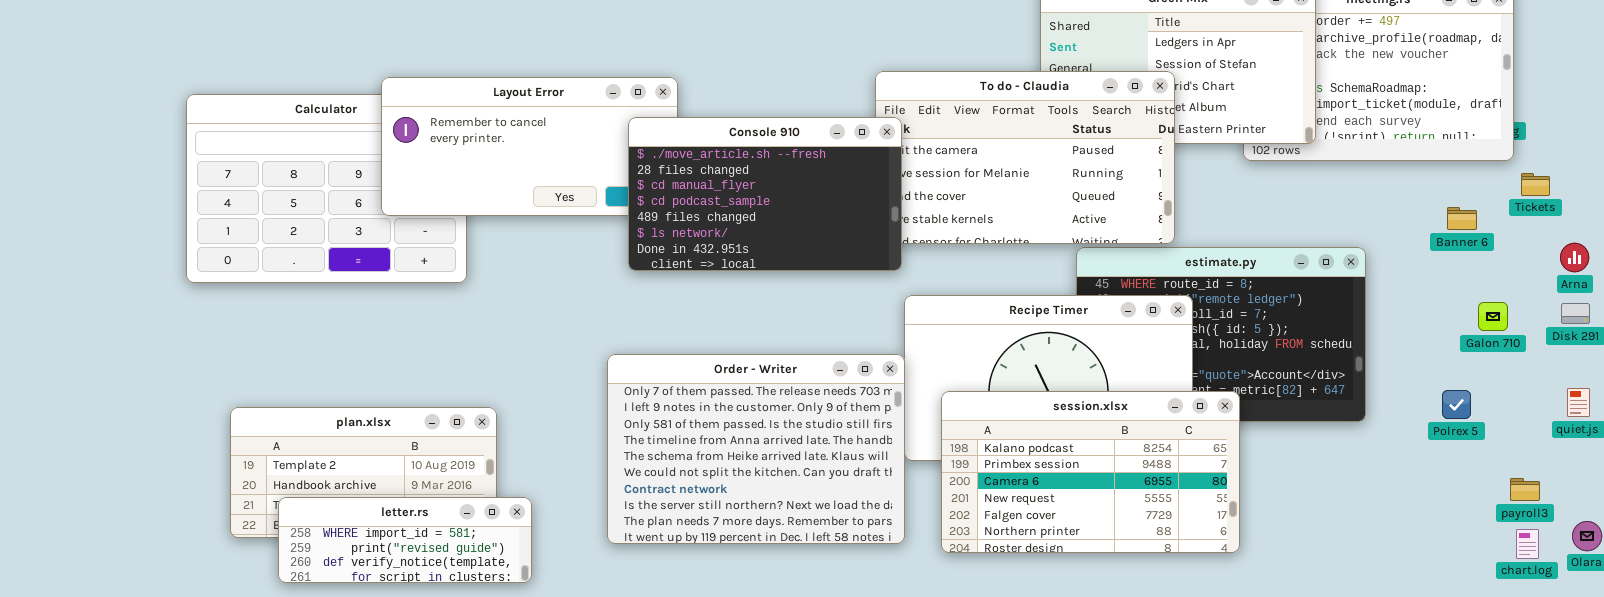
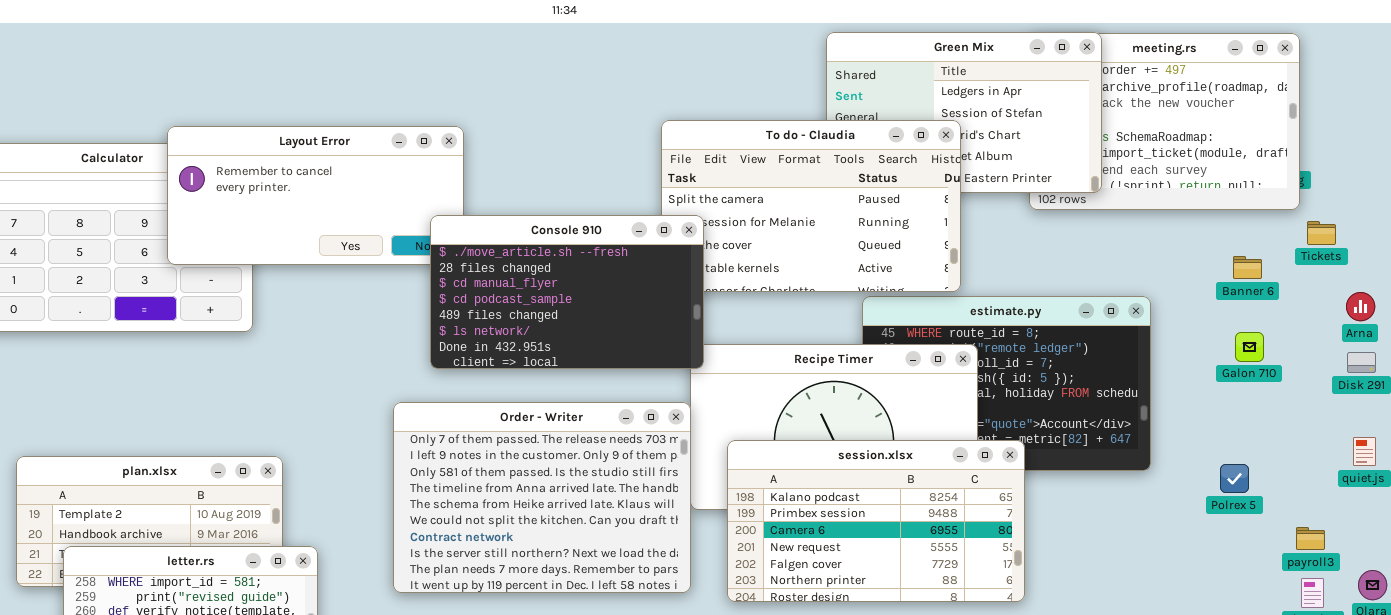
Console 910: [628,117,902,271] -> [430,215,704,369], moved
Galon 710: [1478,302,1508,331] -> [1235,332,1264,362], moved
Polrex 5: [1442,390,1471,419] -> [1220,464,1249,493], moved

